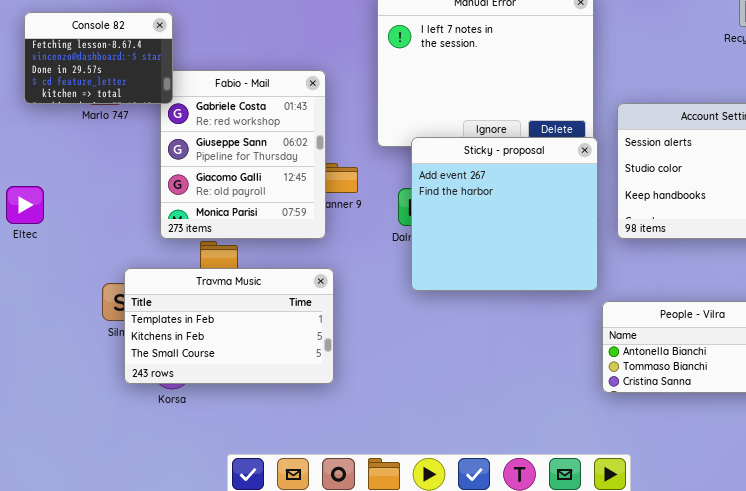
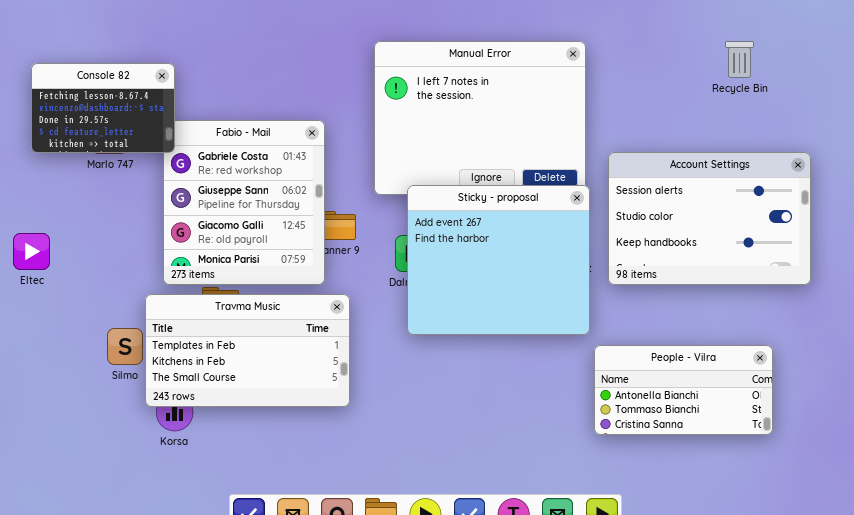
Travma Music: [124,268,334,384] -> [145,294,350,407], moved

